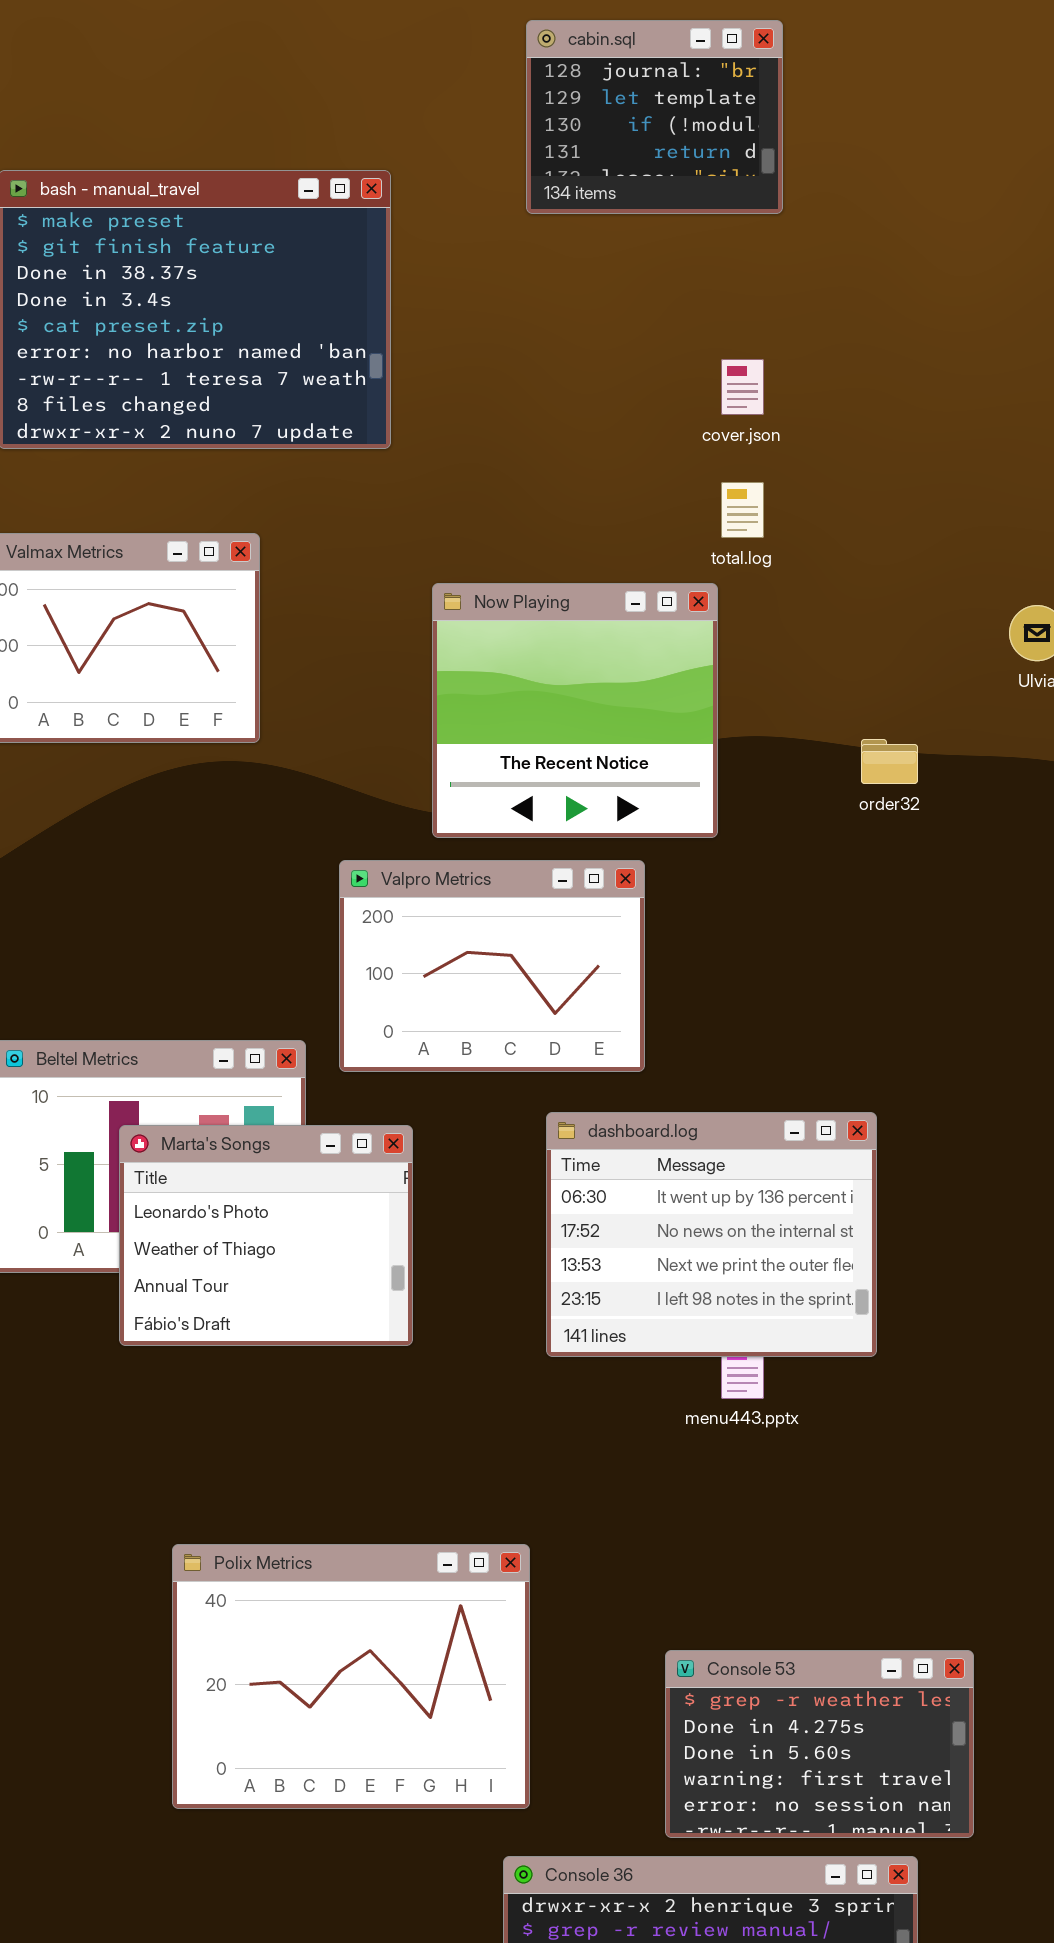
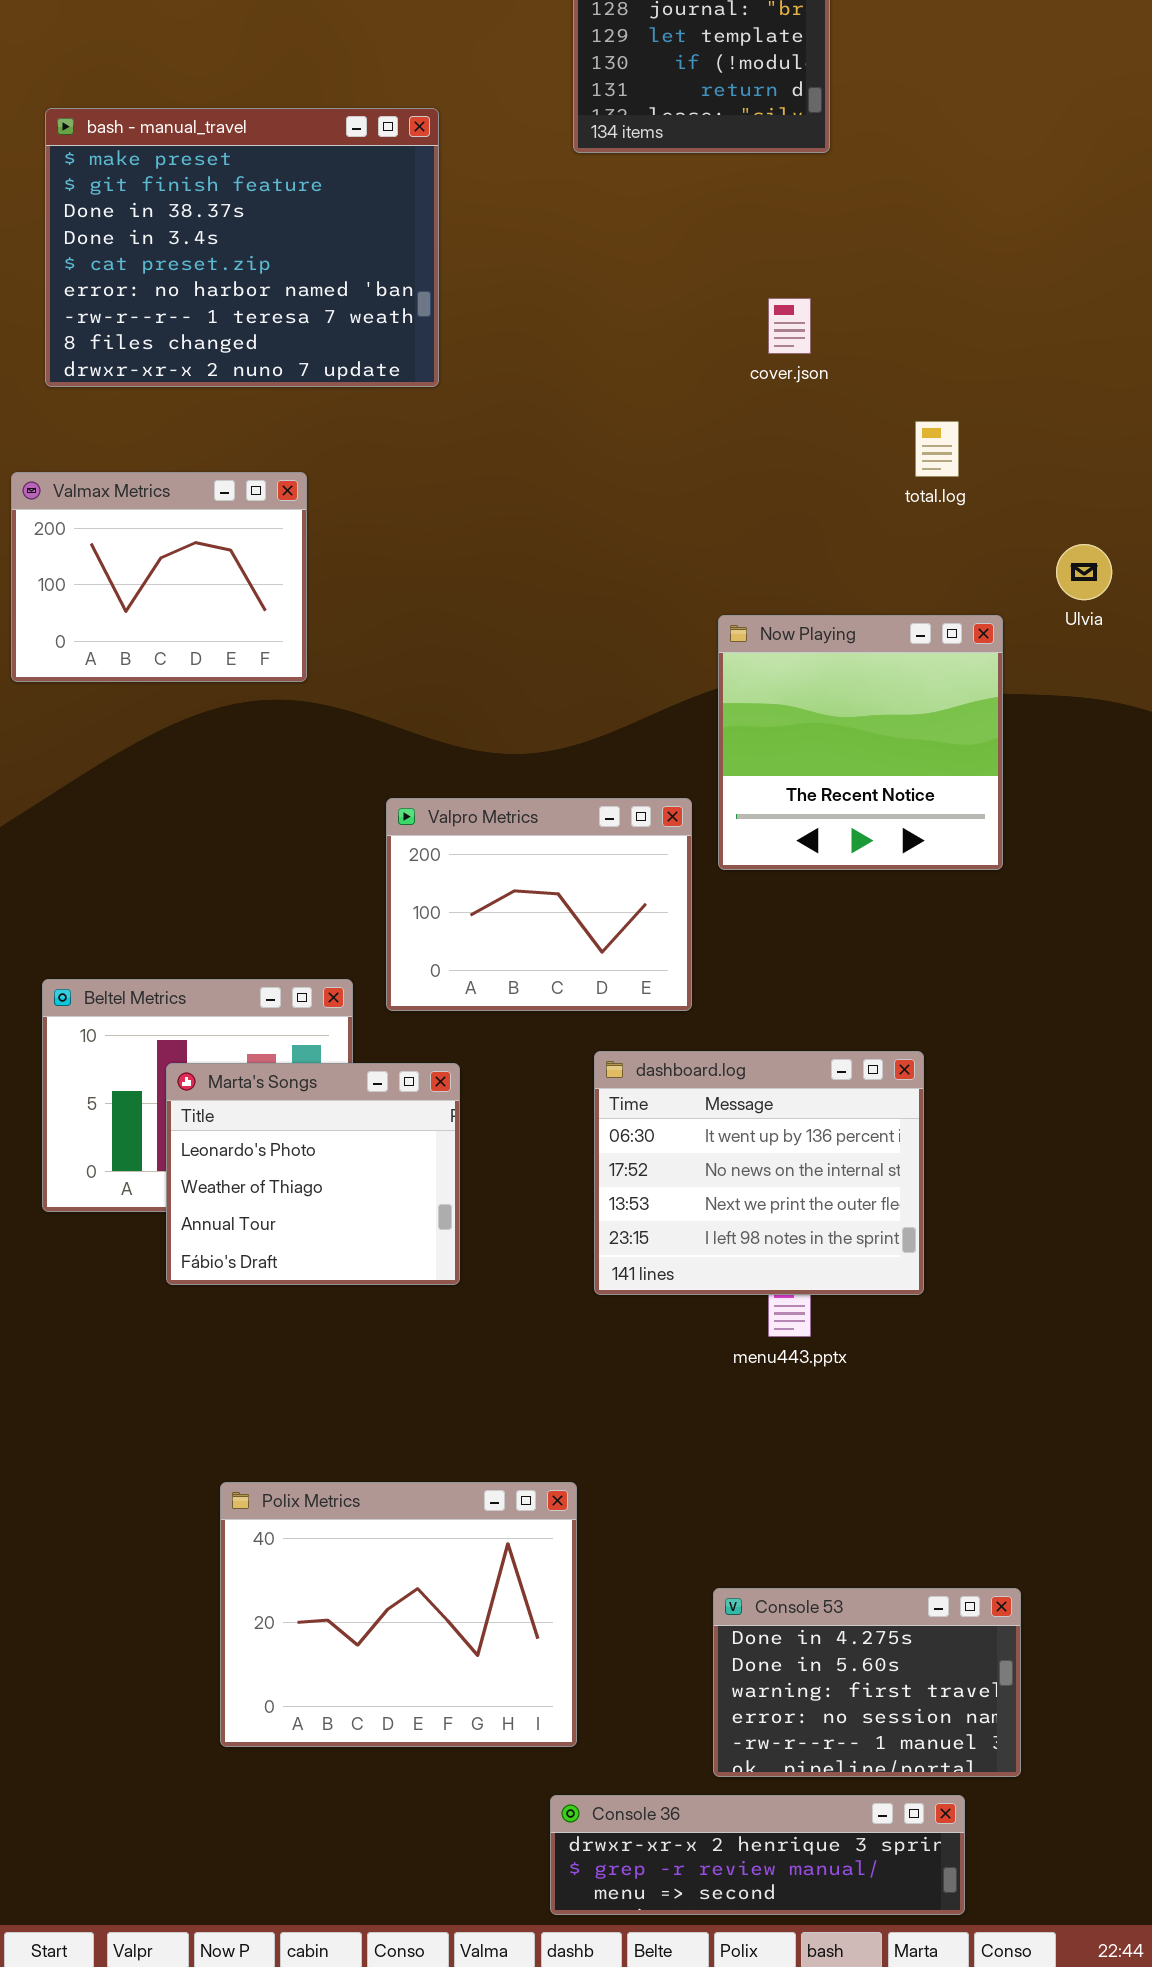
total.log: [721,482,764,538] -> [915,421,959,477], moved
Now Playing: [432,583,718,838] -> [718,615,1003,870], moved
Console 53: [665,1650,974,1838] -> [713,1588,1021,1777], scrolled down 1 row

